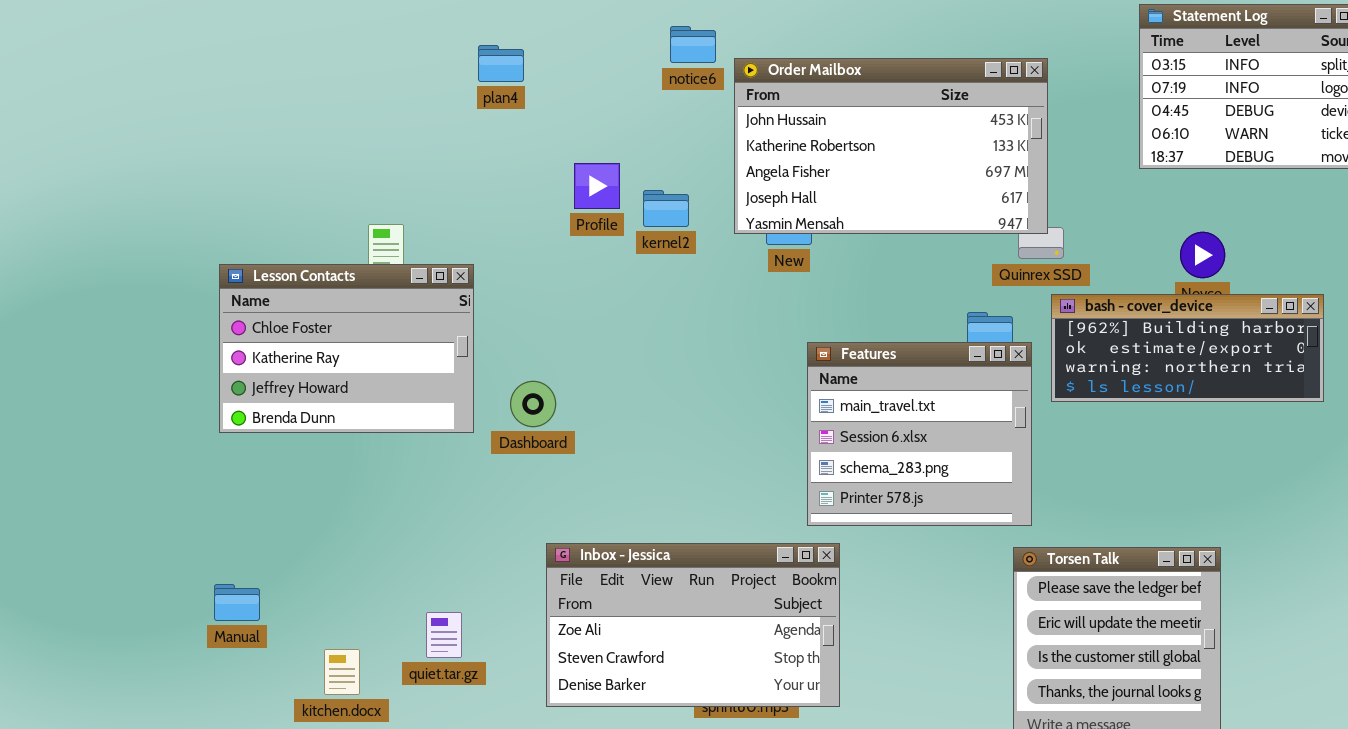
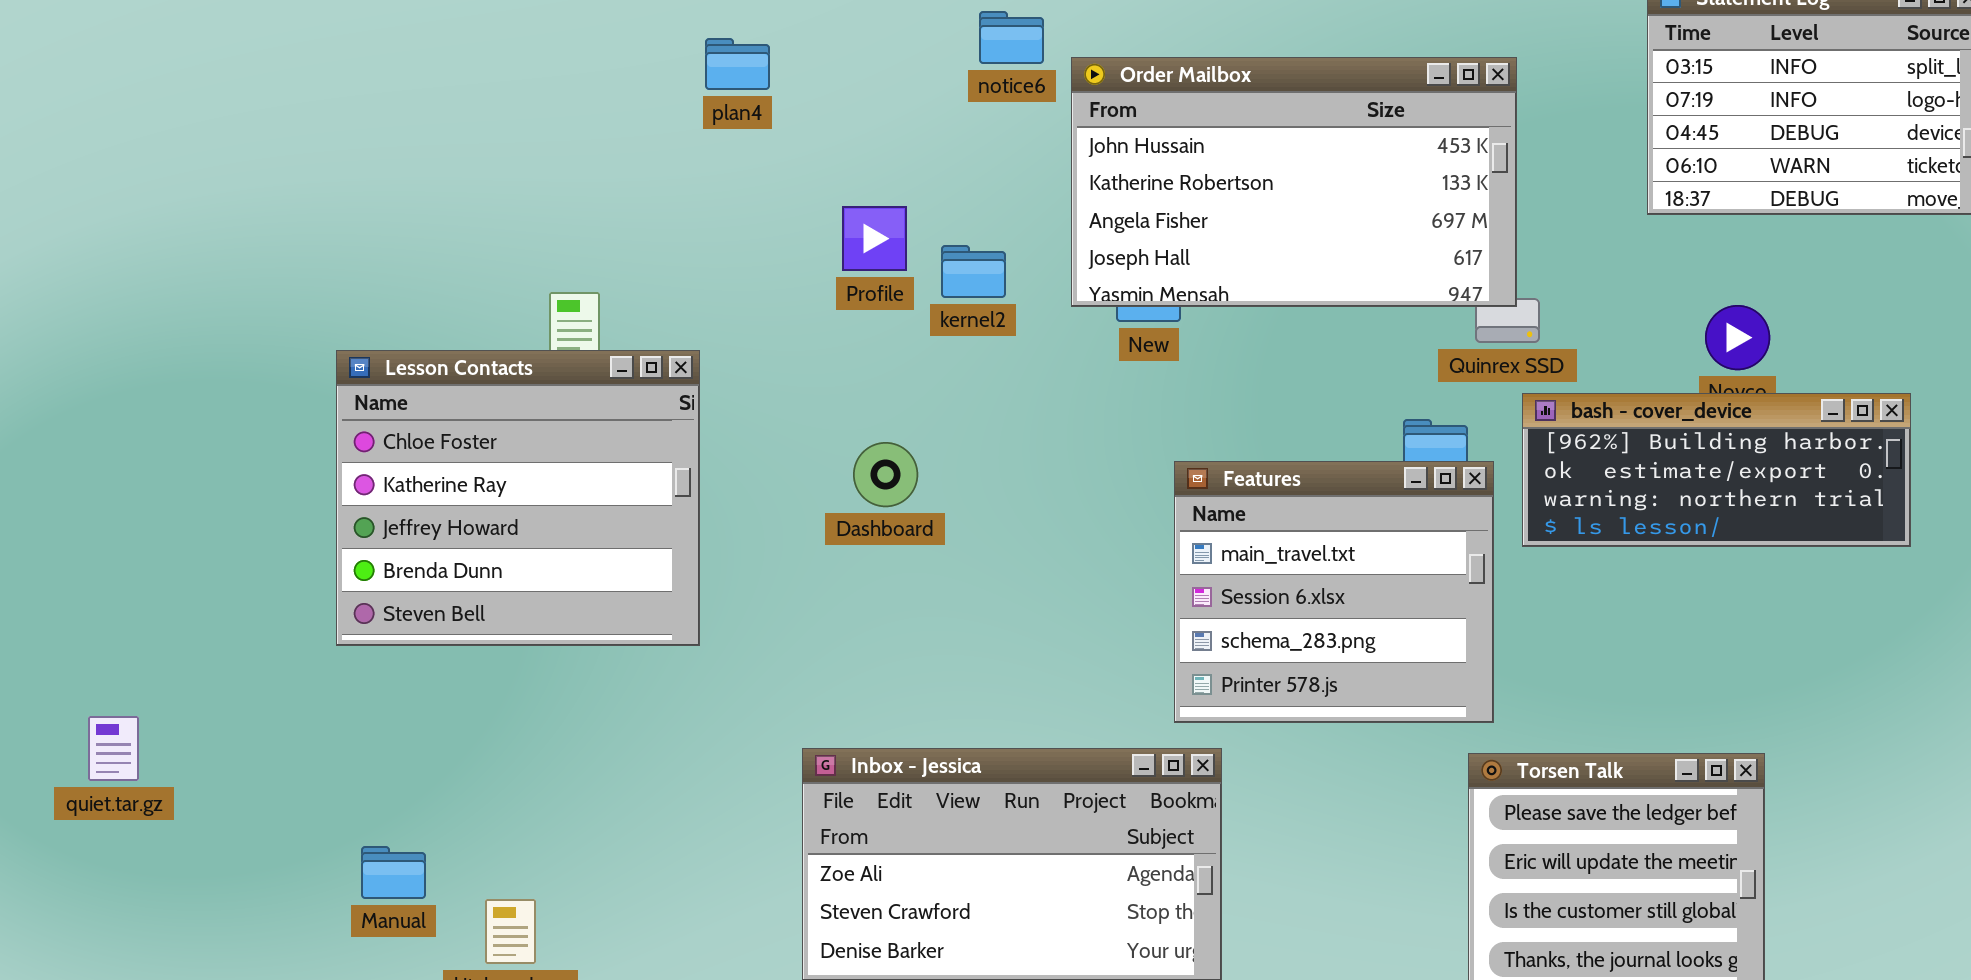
Lesson Contacts: [219,264,474,433] -> [336,350,700,646], resized
Dashboard: [510,381,556,427] -> [853,442,918,507], moved
Manual: [214,584,260,621] -> [361,846,426,899], moved
quiet.tar.gz: [426,612,462,658] -> [88,716,139,781], moved

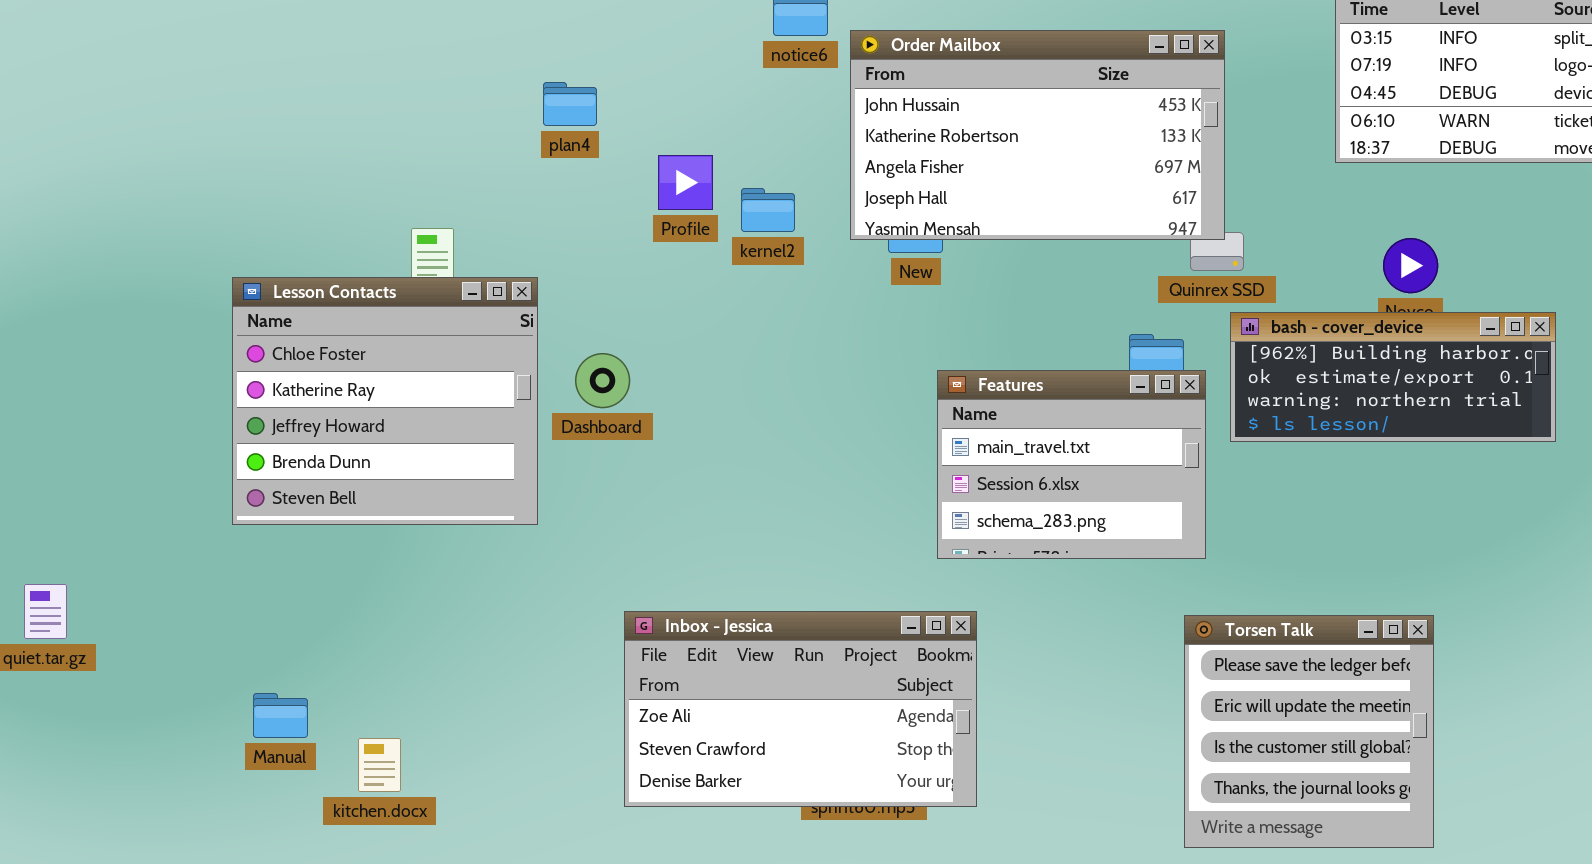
plan4: [705,38,770,90] -> [543,82,597,126], moved
Dashboard: [853,442,918,507] -> [575,353,630,408], moved
Features: [1174,461,1494,723] -> [937,370,1206,559], resized

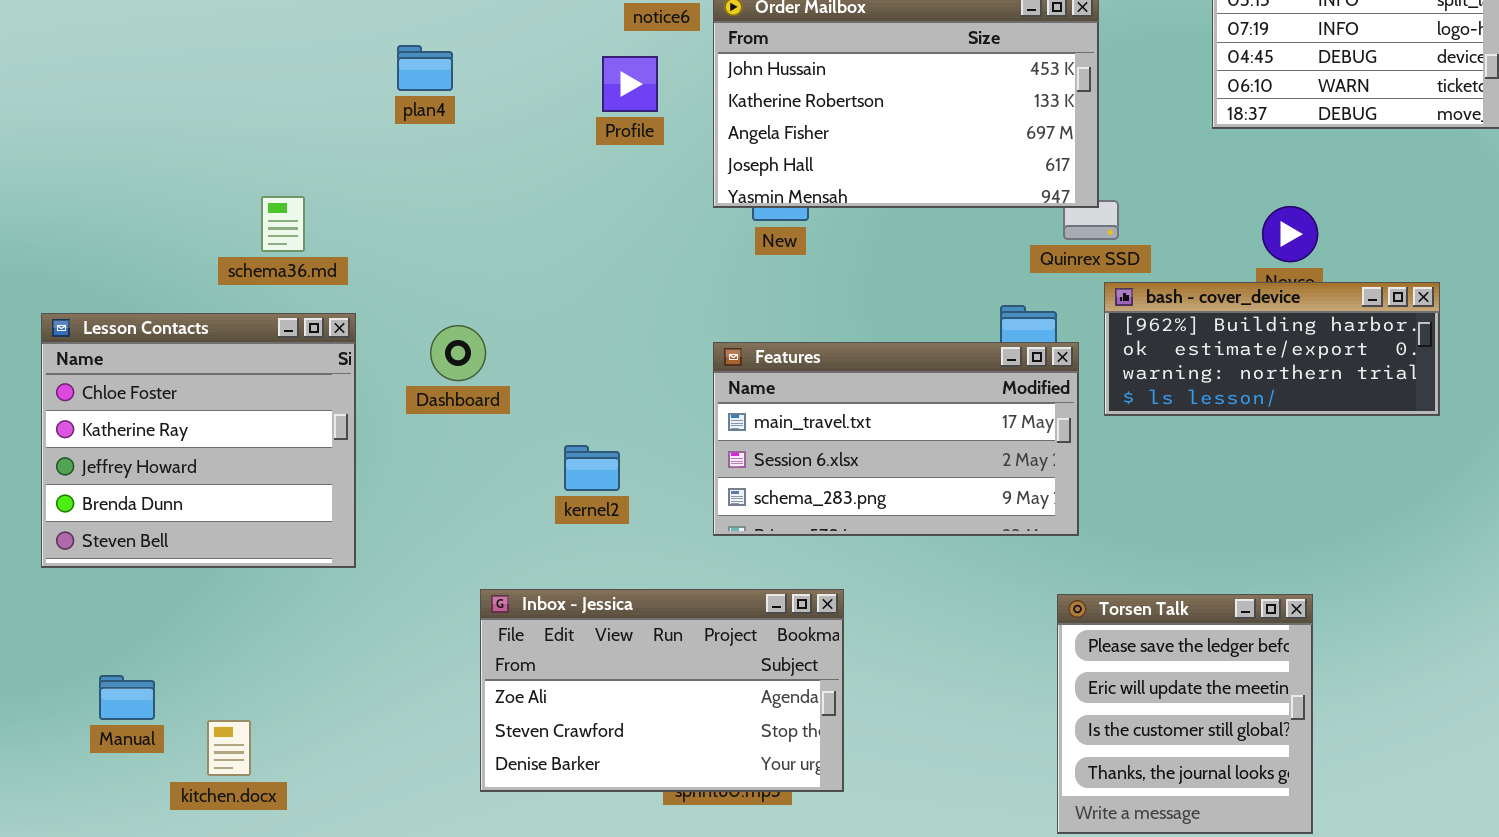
Profile: [658,155,713,210] -> [602,56,658,112], moved
kernel2: [741,188,795,232] -> [564,445,620,491], moved
Lesson Contacts: [232,277,538,525] -> [41,313,356,568], moved
Features: [937,370,1206,559] -> [713,342,1079,536], resized

